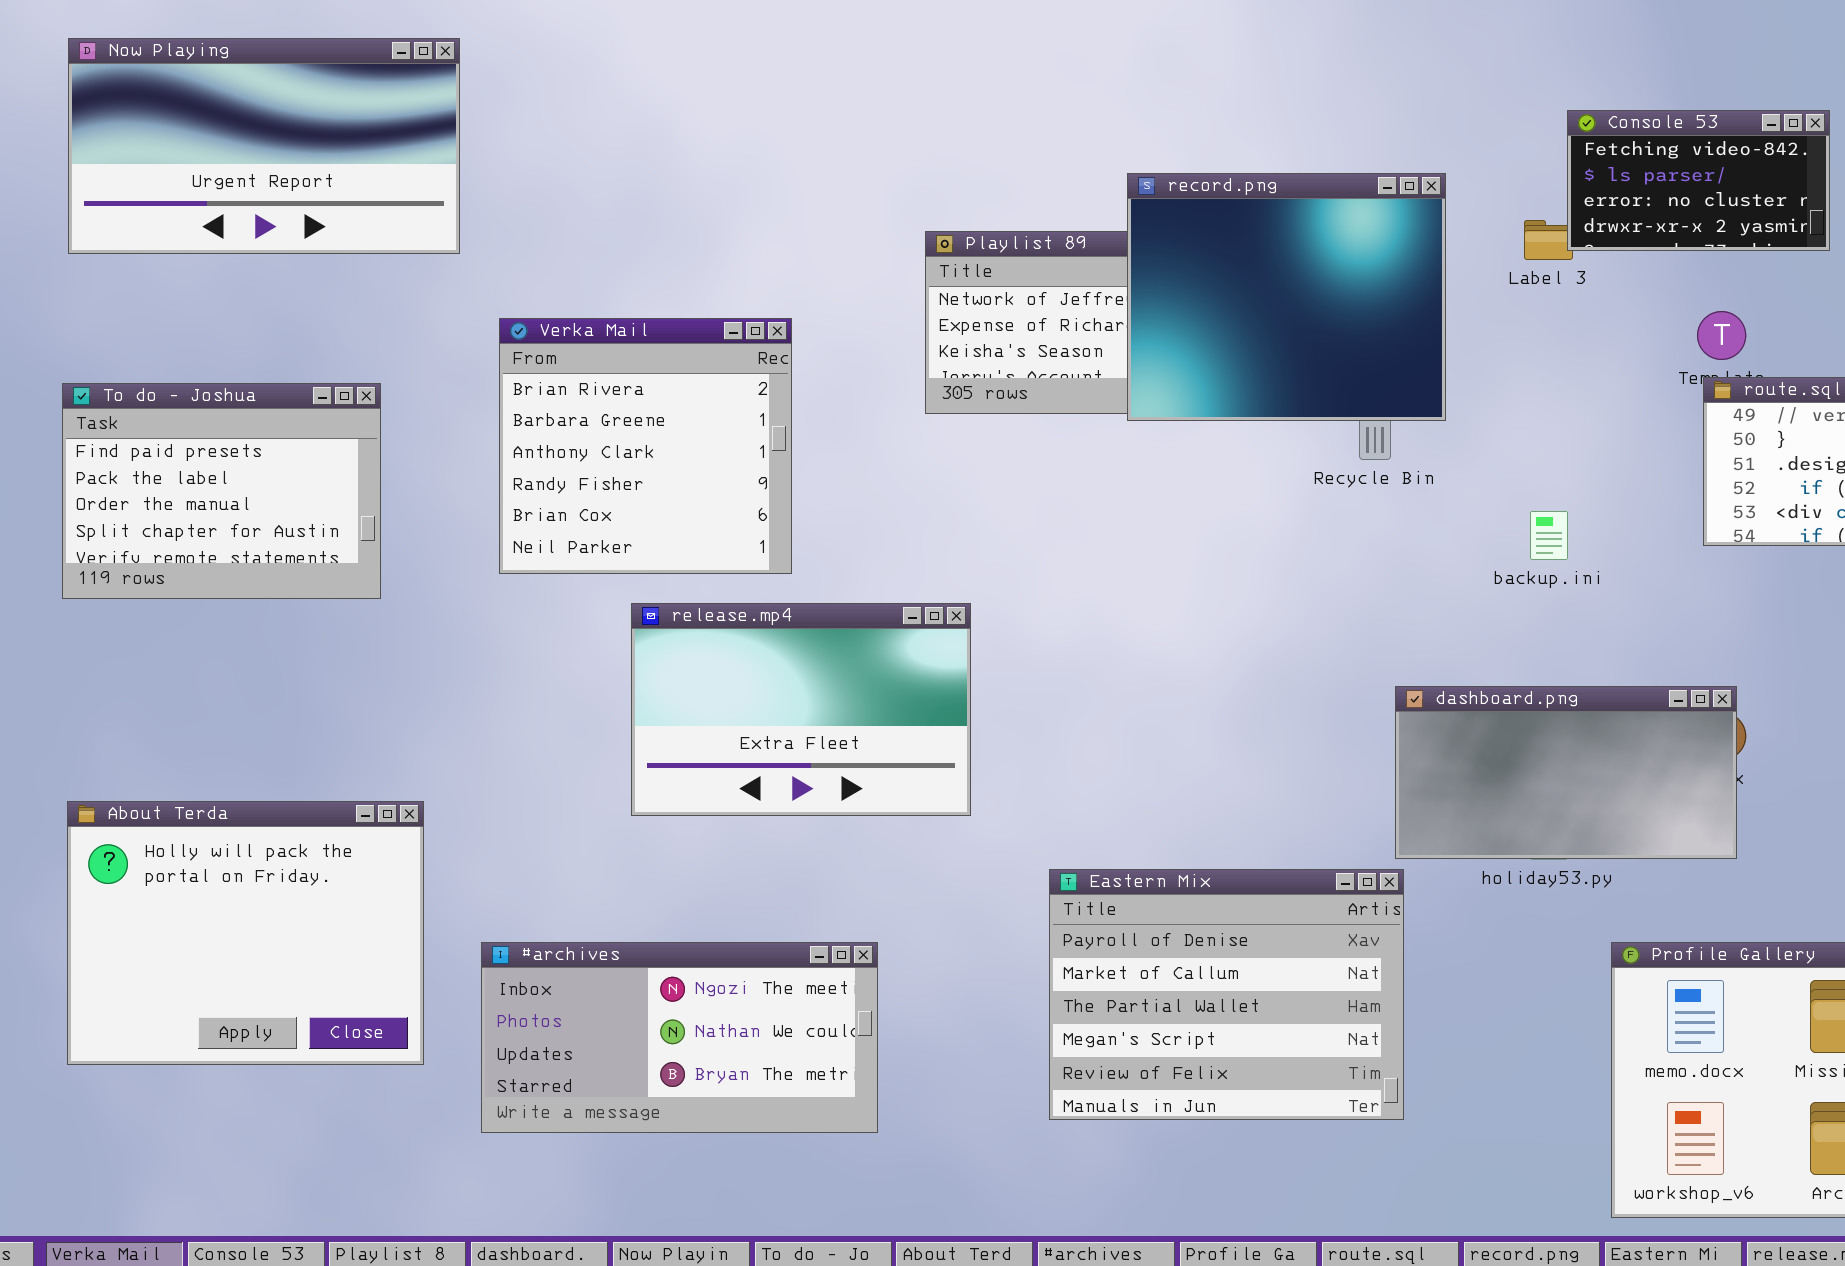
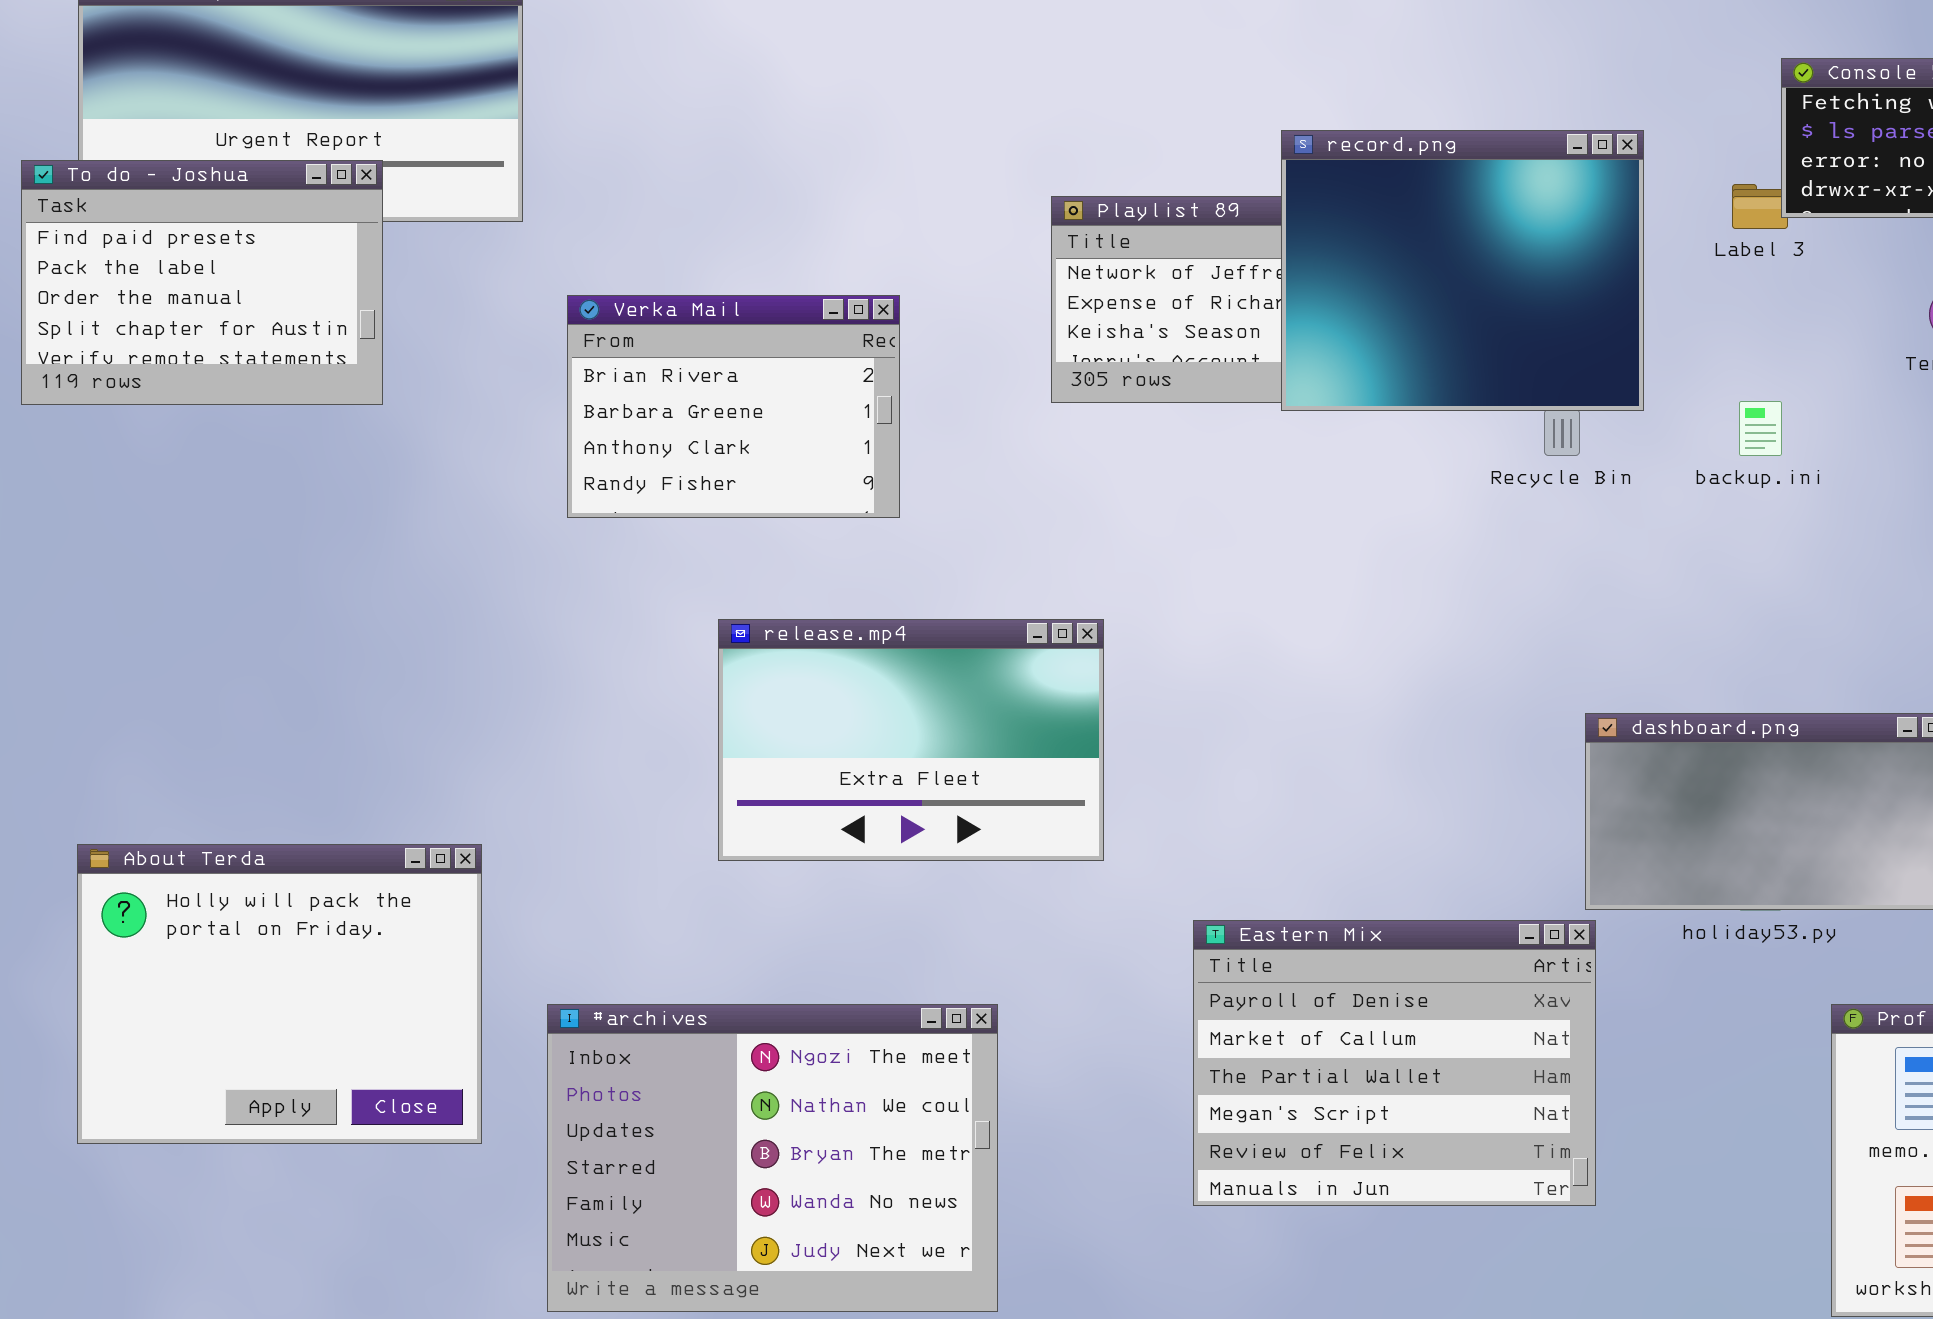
Verka Mail: [499,318,792,574] -> [567,295,900,518], resized
To do - Joshua: [62,383,381,599] -> [21,160,383,405], moved
backup.ini: [1530,511,1568,560] -> [1739,401,1782,456], moved
#archives: [481,942,878,1133] -> [547,1004,998,1312], resized

